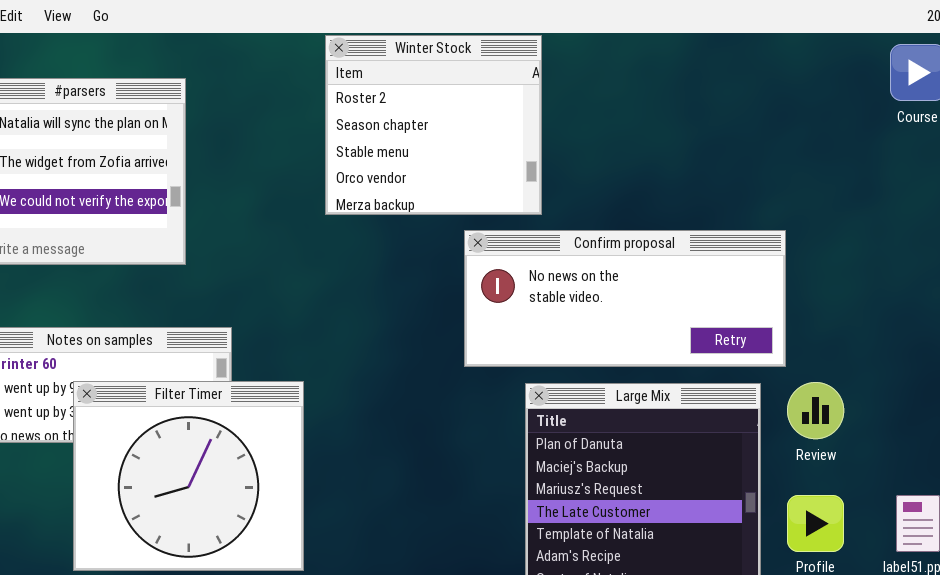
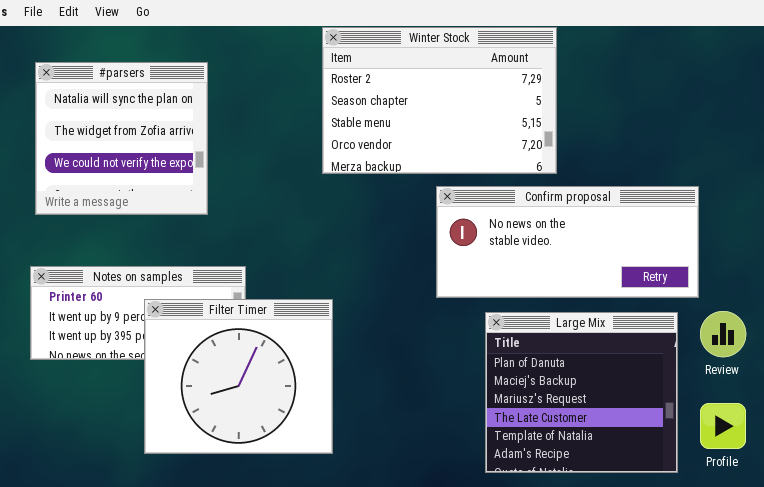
Winter Stock: [325,35,542,215] -> [322,27,557,174], resized
Filter Timer: [73,381,304,571] -> [144,299,333,454], moved

